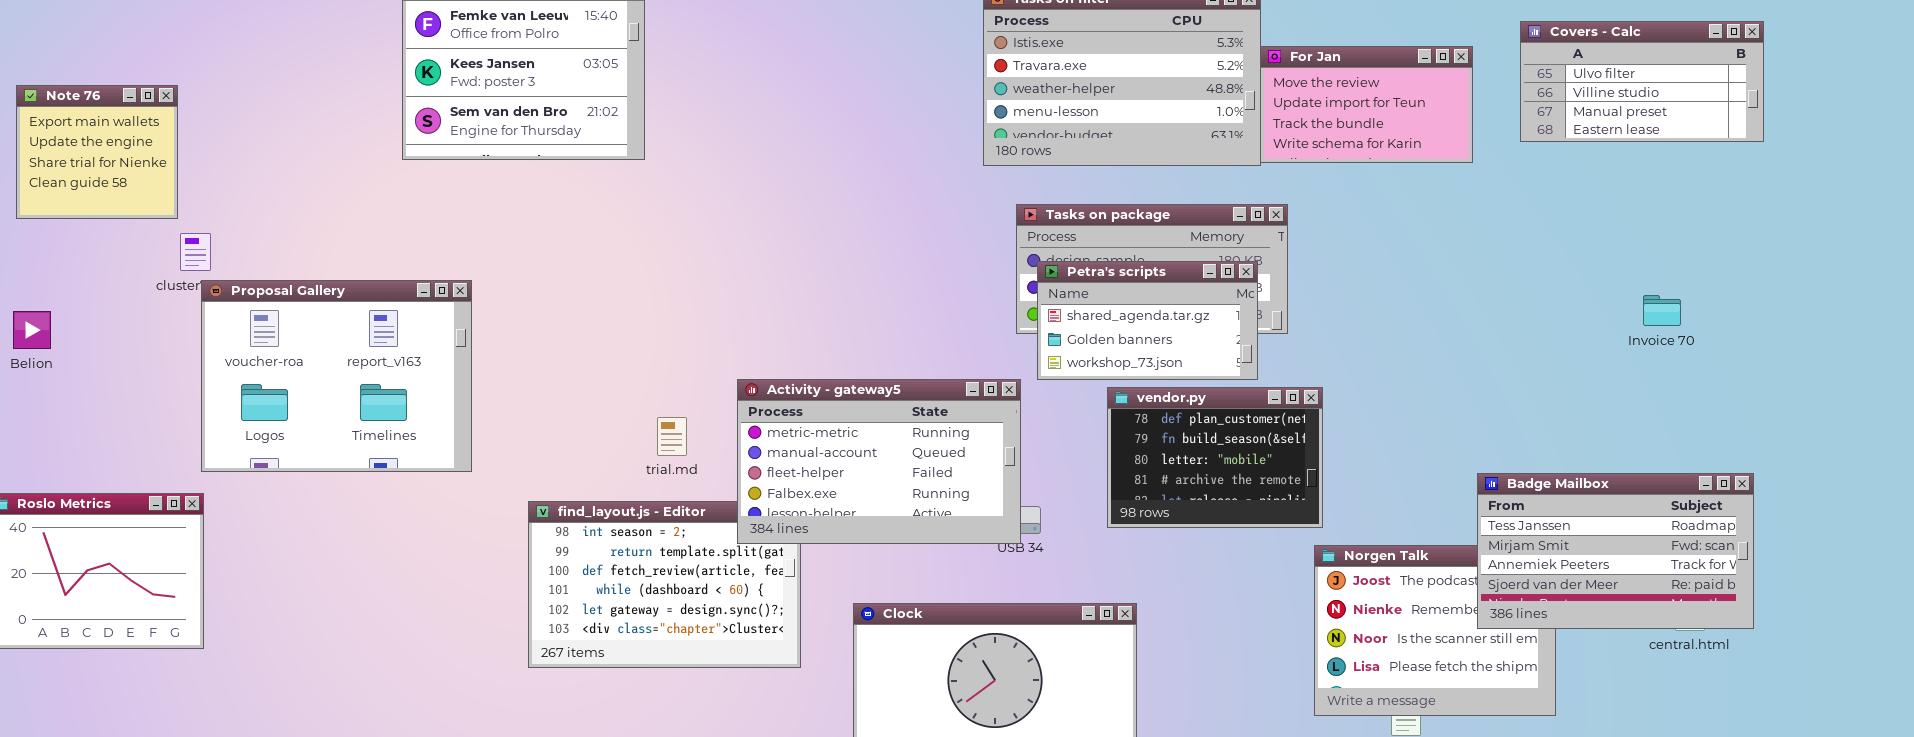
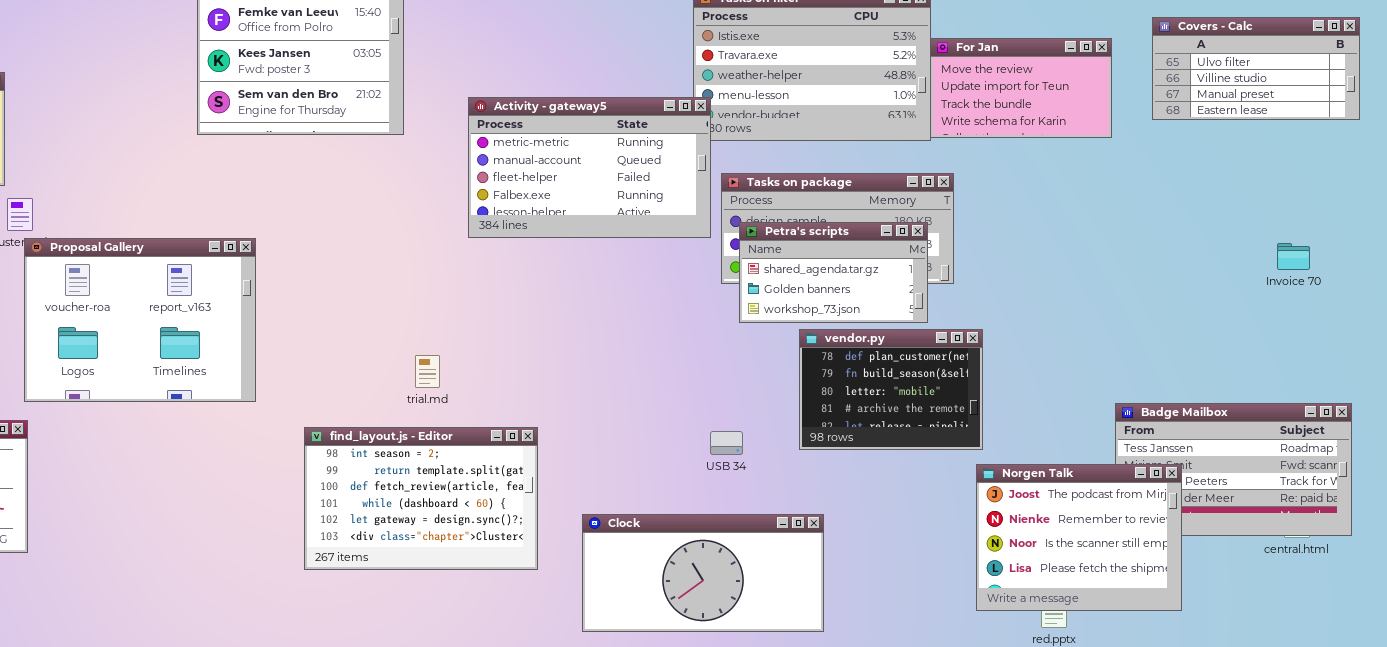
Invoice 70: [1643,295,1681,326] -> [1277,243,1310,270], moved
Activity - gateway5: [737,379,1021,544] -> [468,97,711,238], moved
Norgen Talk: [1314,545,1556,716] -> [976,464,1182,611], raised

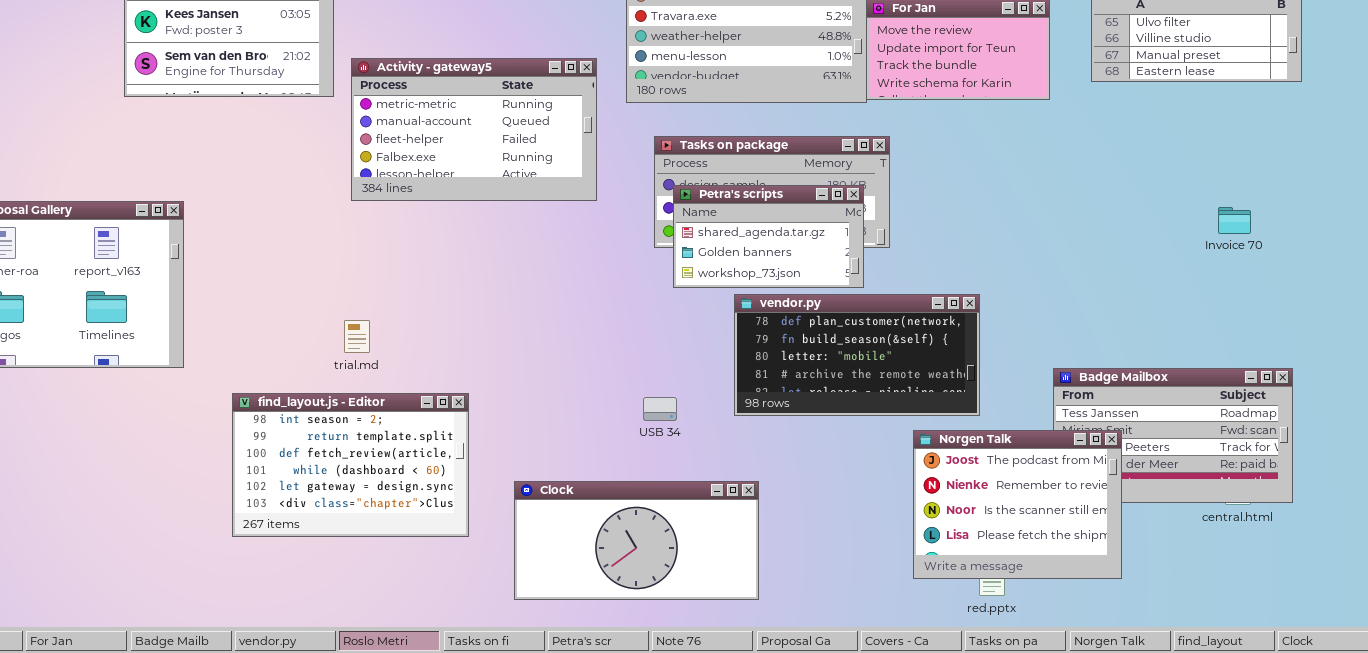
Activity - gateway5: [468,97,711,238] -> [351,58,597,201], moved
vendor.py: [799,329,983,450] -> [734,294,980,416], resized

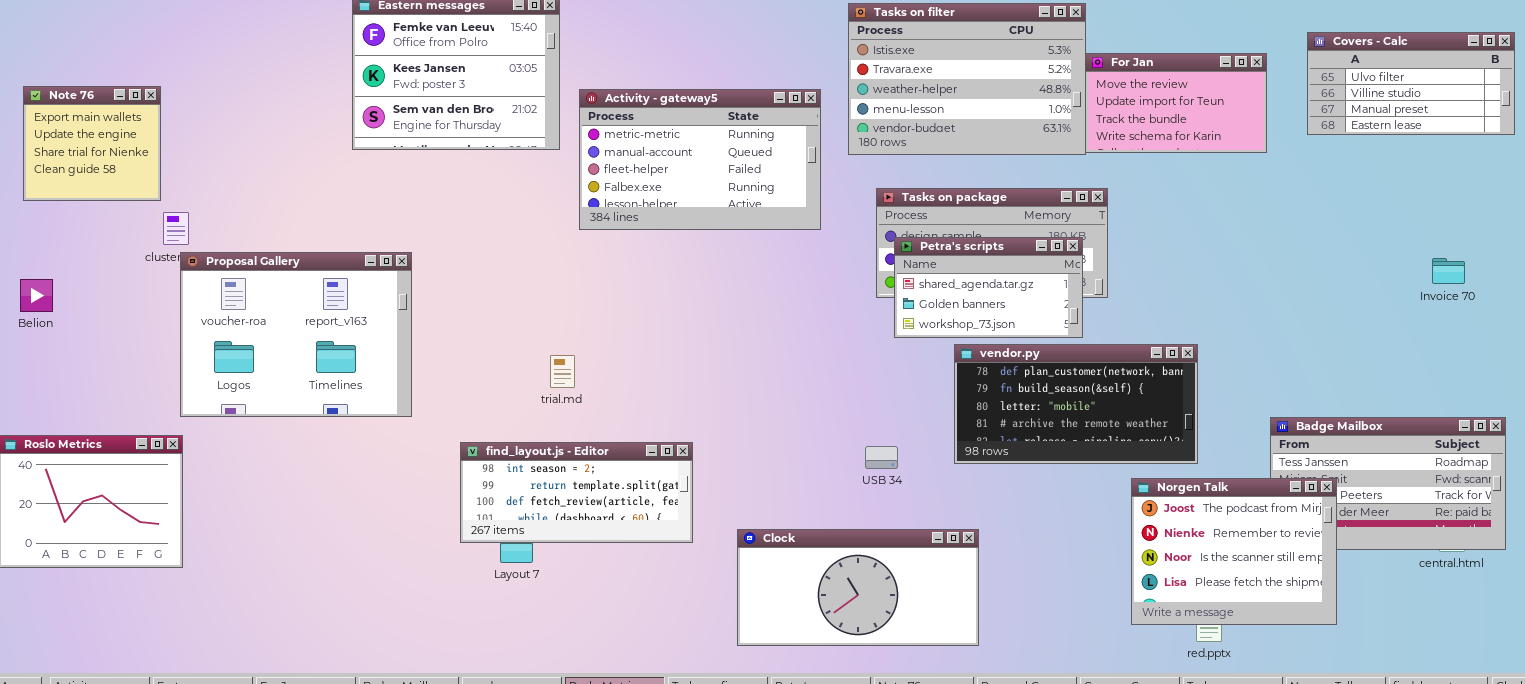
Activity - gateway5: [351,58,597,201] -> [579,89,821,230], moved
trial.md: [344,320,370,353] -> [550,355,575,388], moved
find_layout.js - Editor: [232,393,469,537] -> [460,442,693,543], resized

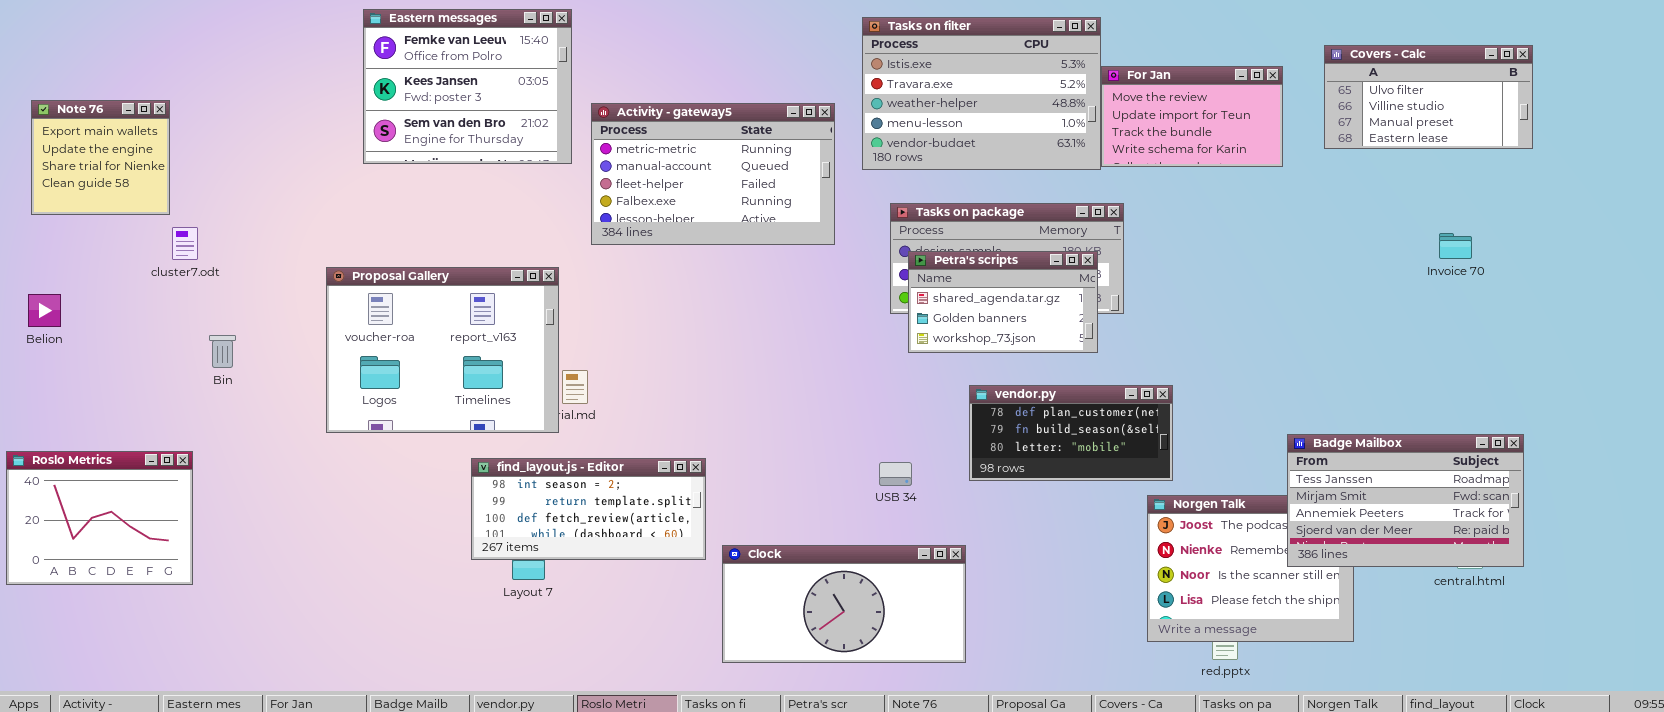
Proposal Gallery: [180,252,412,417] -> [326,267,559,433], moved
Invoice 70: [1432,258,1465,284] -> [1439,233,1472,259], moved
vendor.py: [954,344,1198,464] -> [969,385,1173,481], resized
Badge Mailbox: [1270,417,1506,550] -> [1287,434,1524,567], raised
Clock: [737,529,979,646] -> [722,545,966,663], moved

